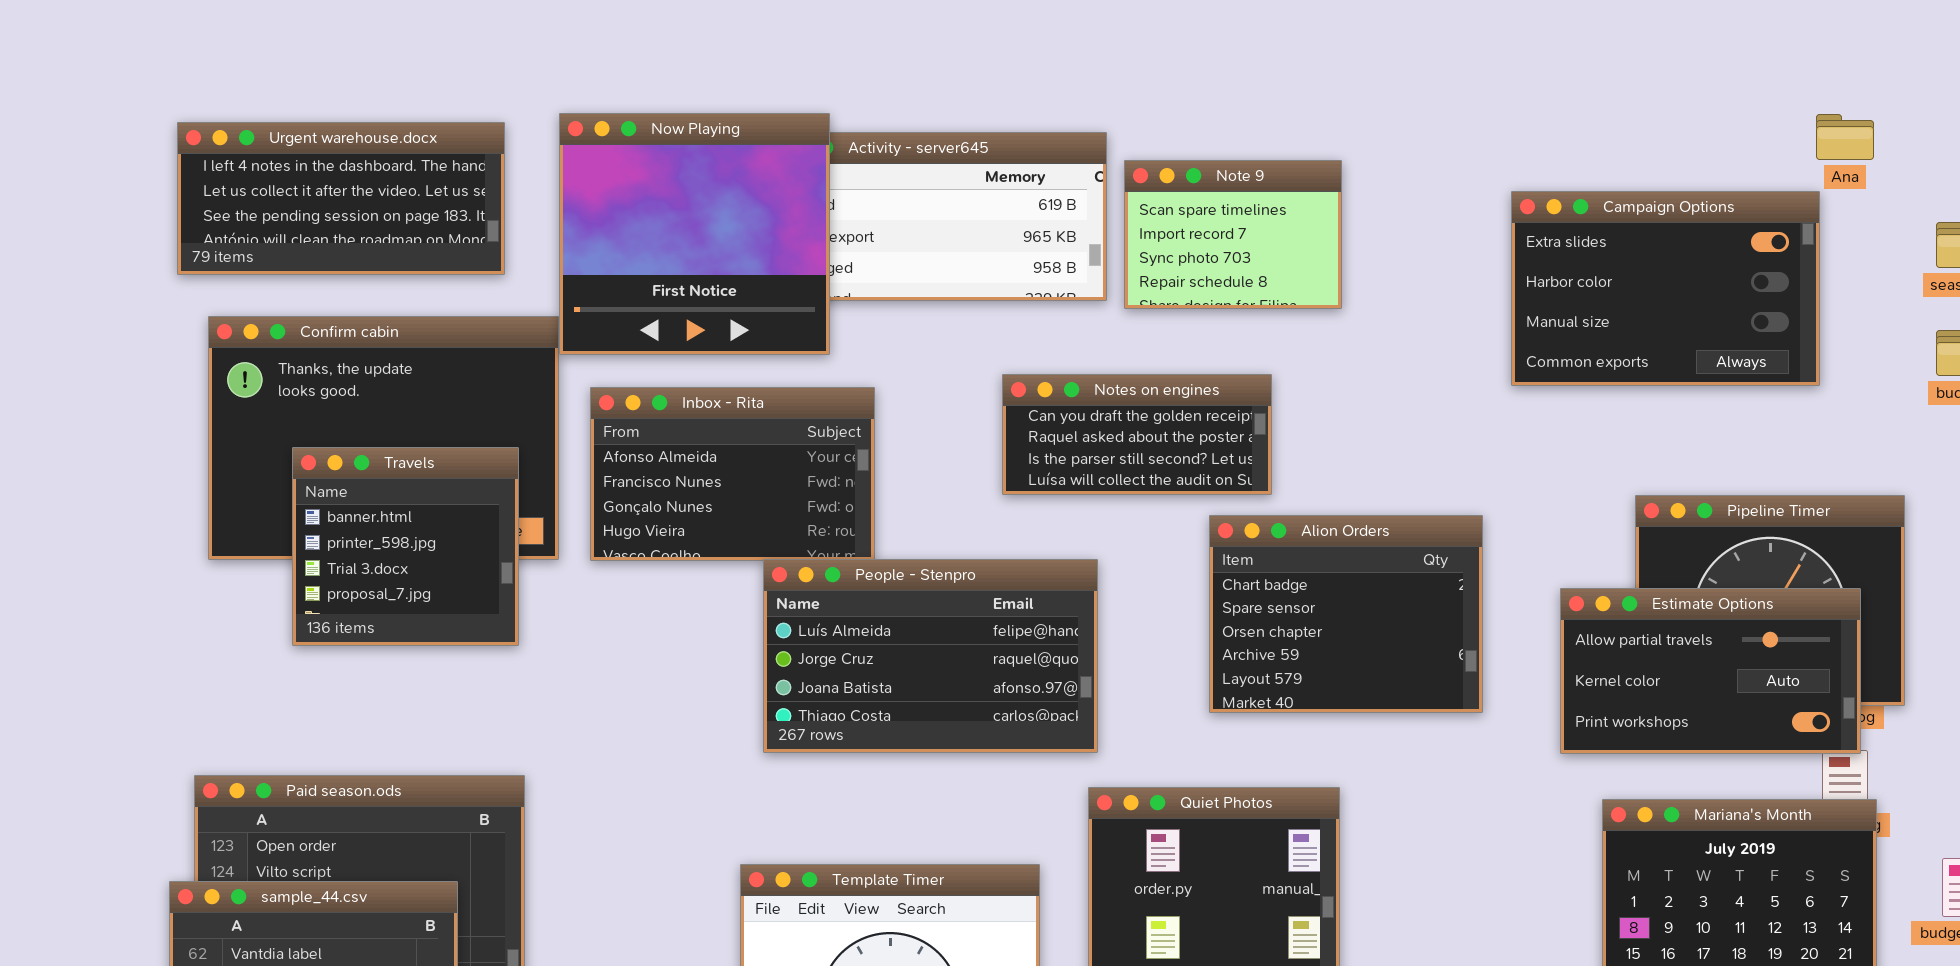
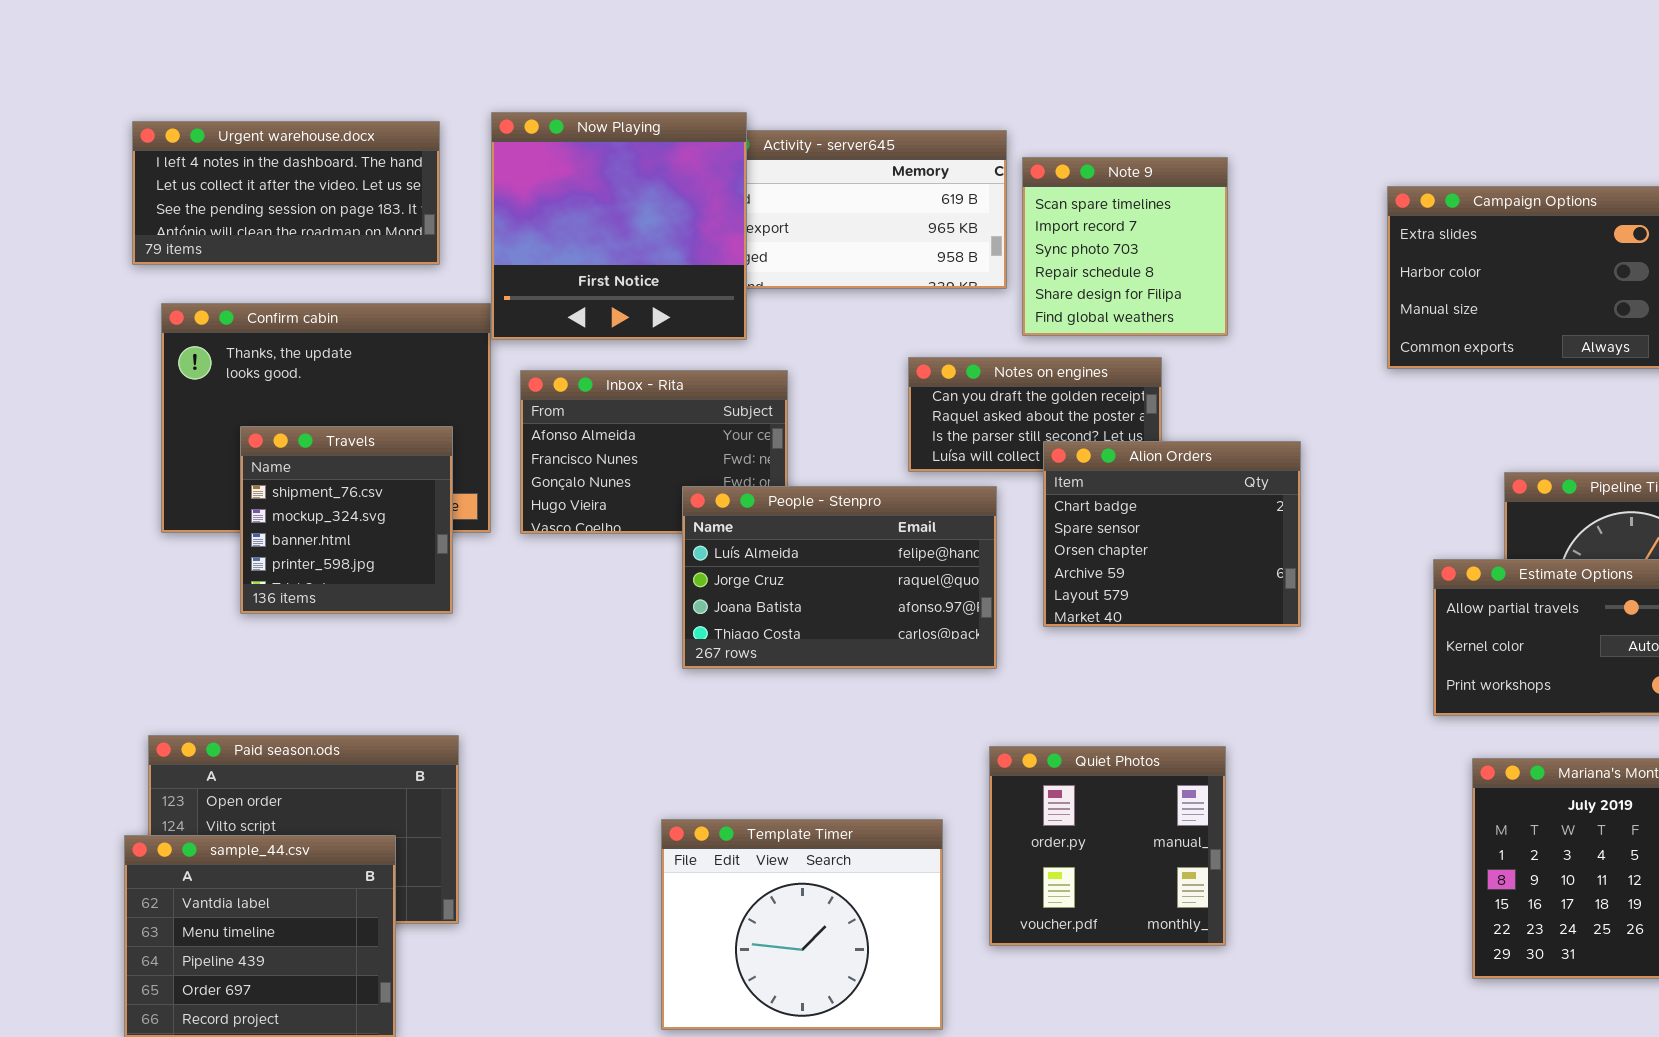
Note 9: [1124,160,1342,309] -> [1022,157,1228,336], resized
Travels: [292,447,519,646] -> [240,426,453,614], scrolled up 2 rows
Alion Orders: [1209,515,1483,713] -> [1043,441,1301,627], moved
People - Stenpro: [763,559,1098,753] -> [682,486,997,669], moved

